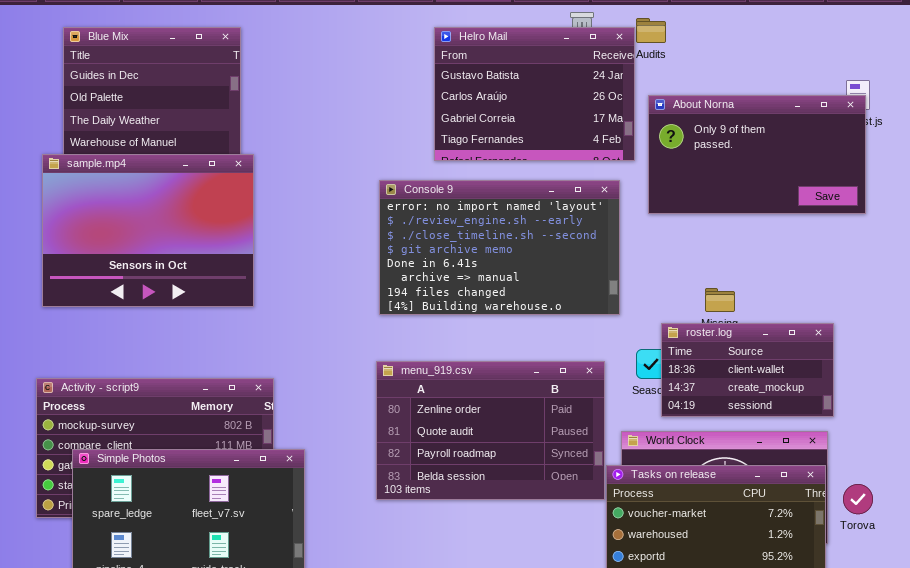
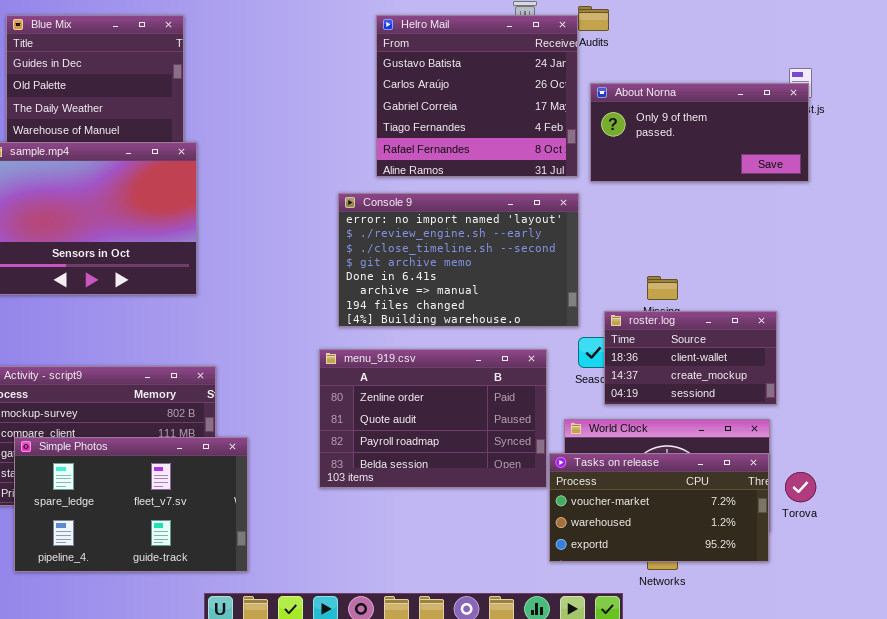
Helro Mail: [434,27,635,161] -> [376,15,578,177], resized
About Norna: [648,95,866,214] -> [590,83,809,182], resized
Console 9: [379,180,620,315] -> [338,193,579,327], moved

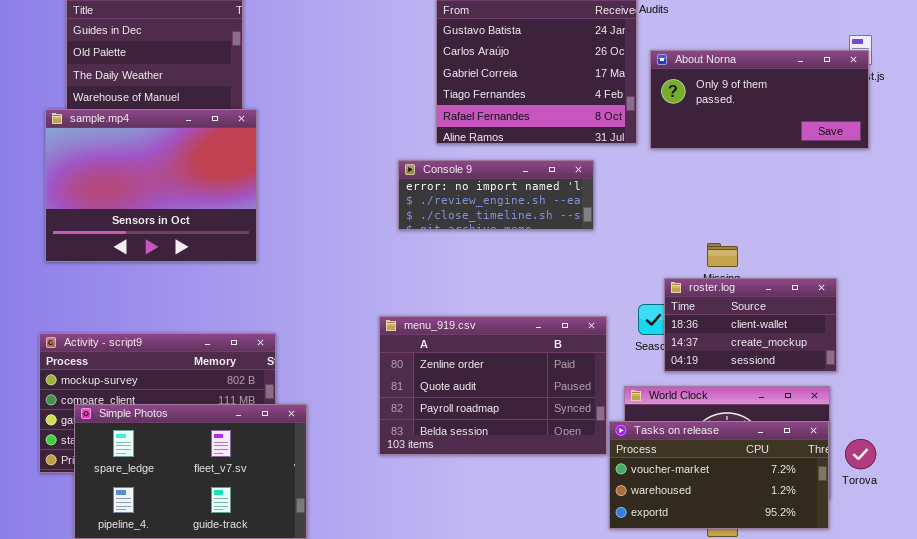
Console 9: [338,193,579,327] -> [398,160,594,230], resized

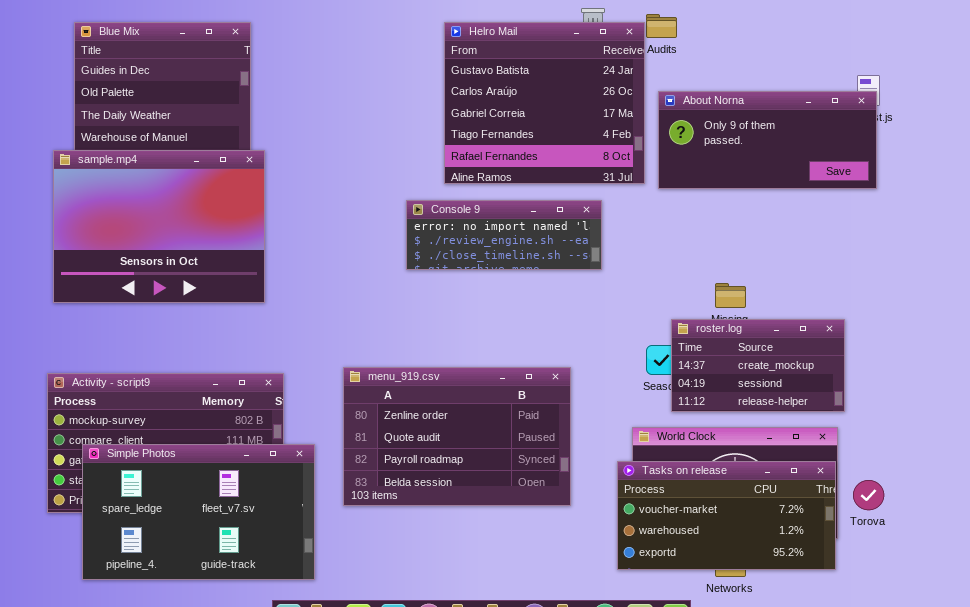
roster.log: [664,278,837,372] -> [671,319,845,412], scrolled down 1 row
menu_919.csv: [379,316,607,455] -> [343,367,571,506], moved

